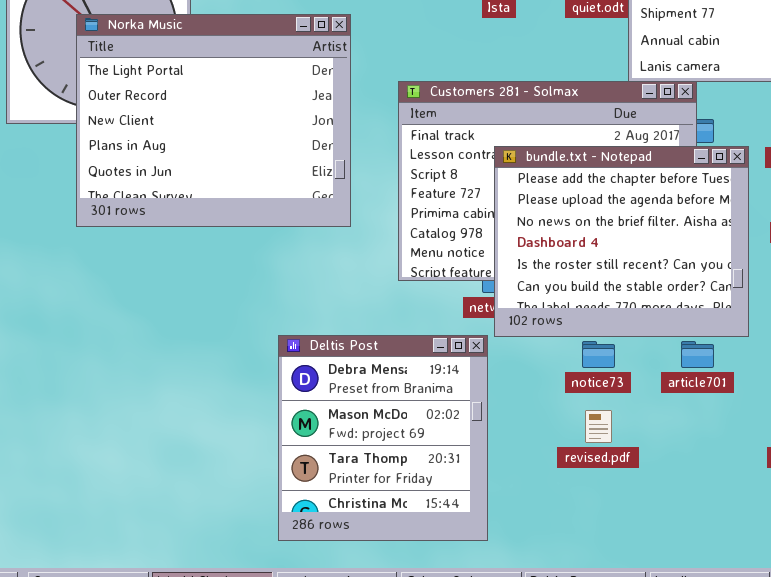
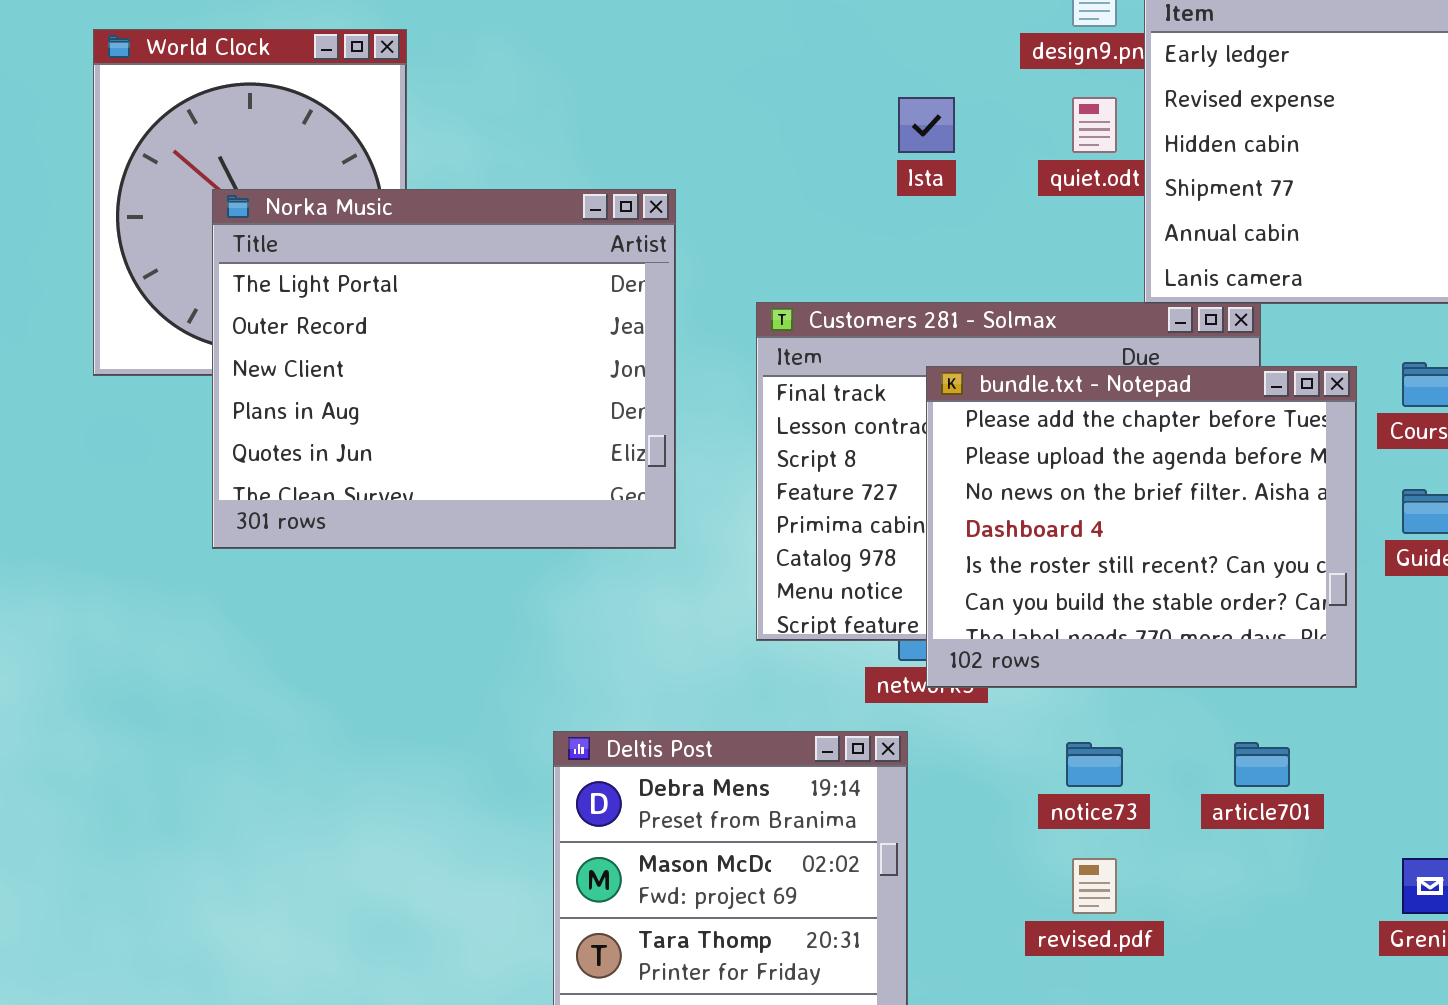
bundle.txt - Notepad: [494,146,749,337] -> [926,366,1357,688], moved

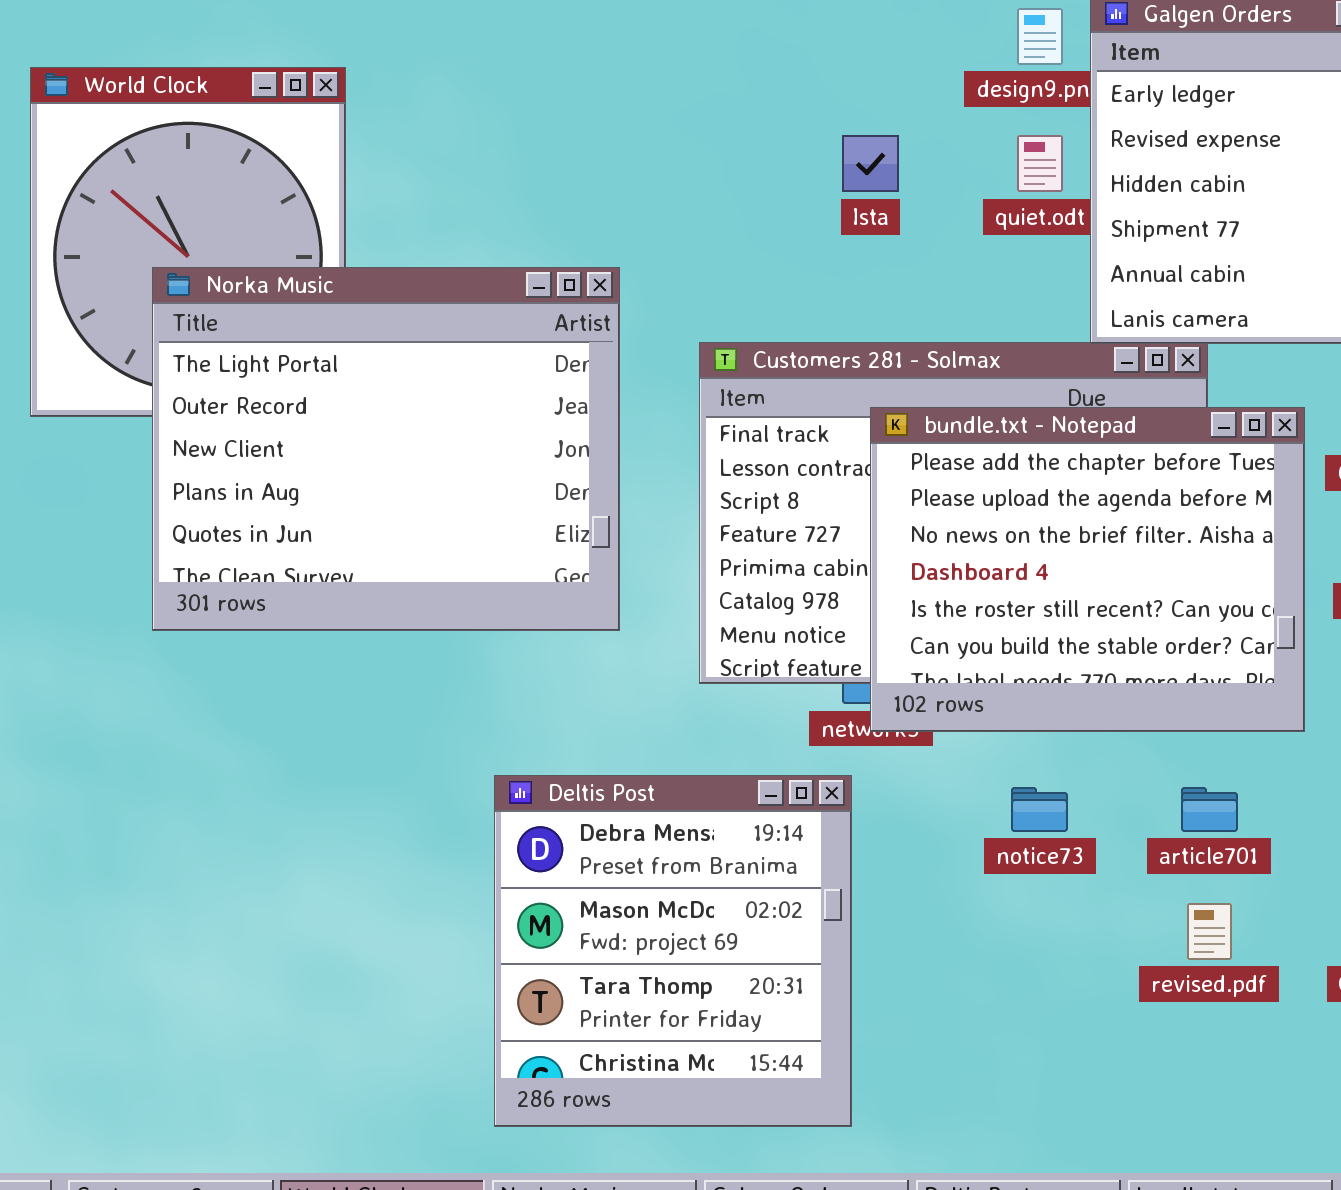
Norka Music: [212,189,676,549] -> [152,267,620,631], moved
revised.pdf: [1072,858,1117,914] -> [1187,903,1232,960], moved

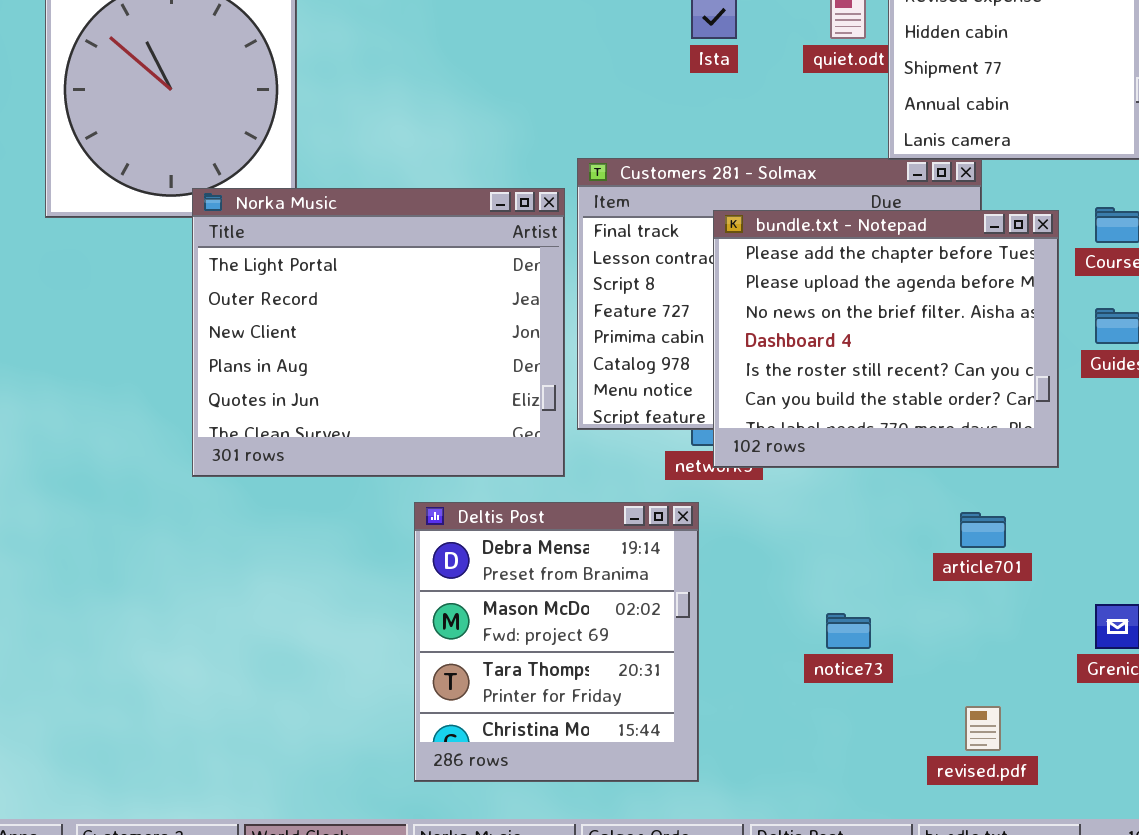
Norka Music: [152,267,620,631] -> [192,188,565,477], moved
notice73: [1011,787,1068,832] -> [826,613,871,649], moved
revised.pdf: [1187,903,1232,960] -> [965,706,1001,751], moved

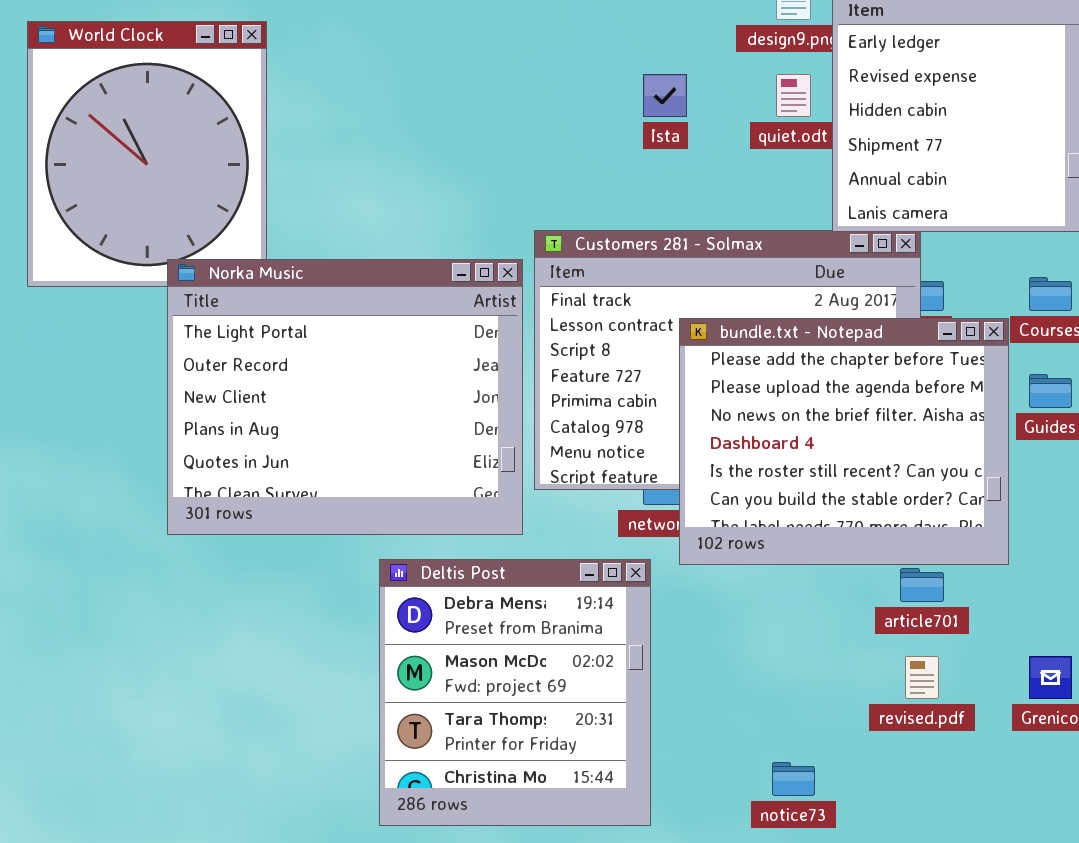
bundle.txt - Notepad: [713,210,1059,468] -> [679,318,1009,565], moved
notice73: [826,613,871,649] -> [772,762,815,796], moved
revised.pdf: [965,706,1001,751] -> [905,656,939,699], moved

